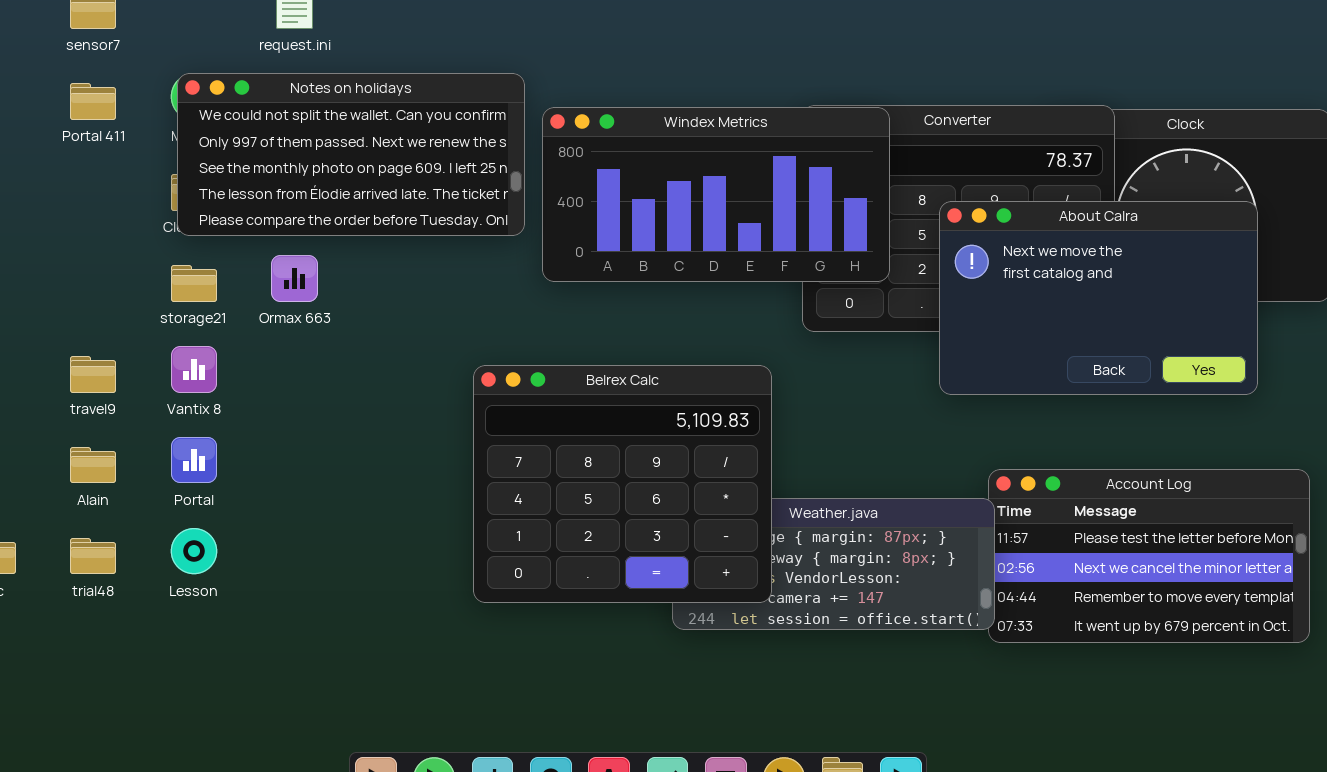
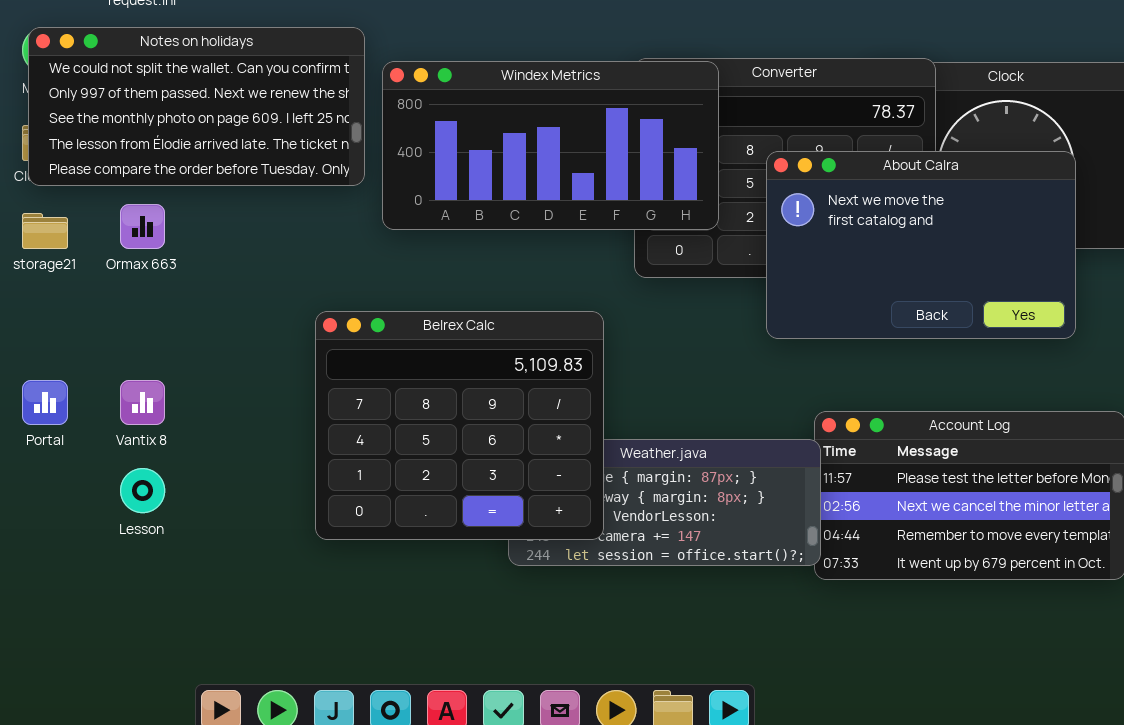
Vantix 8: [171,346,217,393] -> [120,380,165,425], moved
Lesson: [171,528,217,574] -> [120,468,165,513], moved

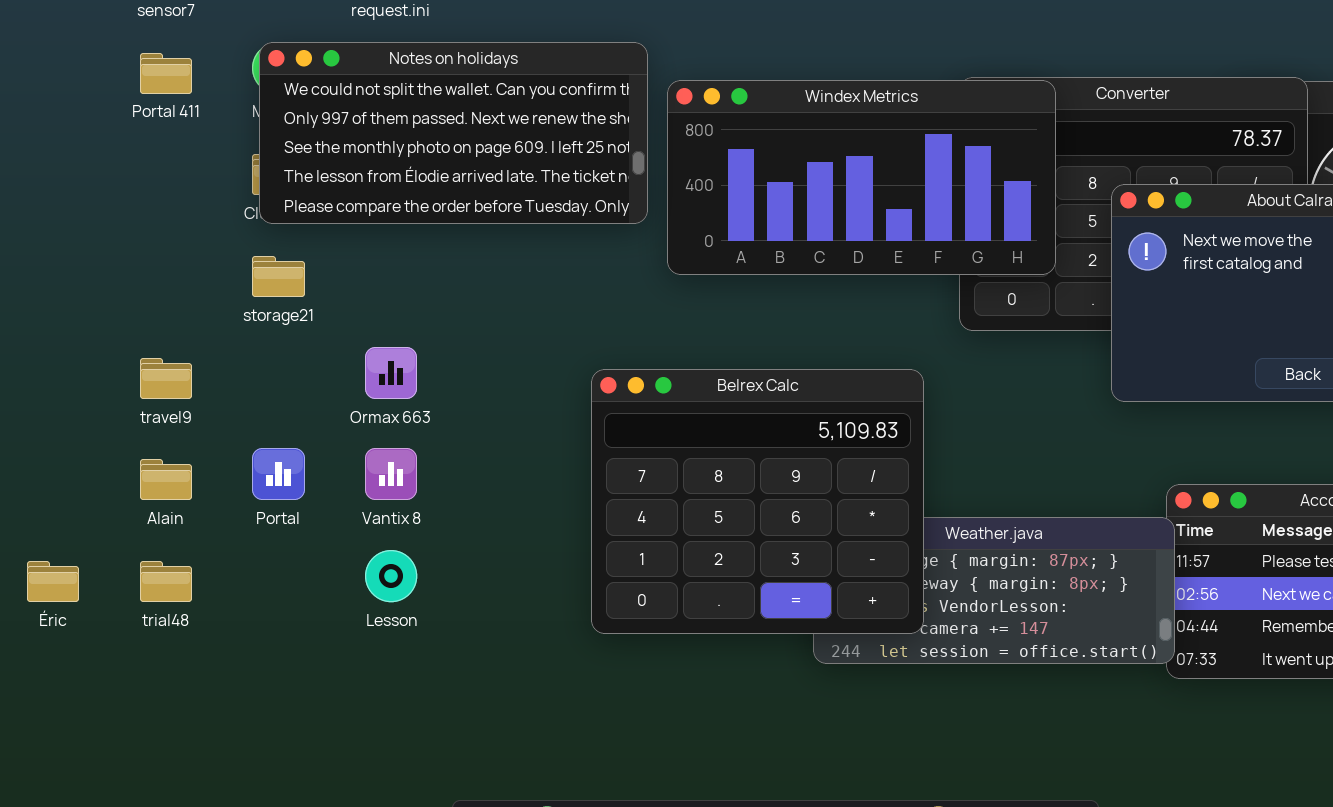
Ormax 663: [120,204,165,249] -> [365,347,417,399], moved

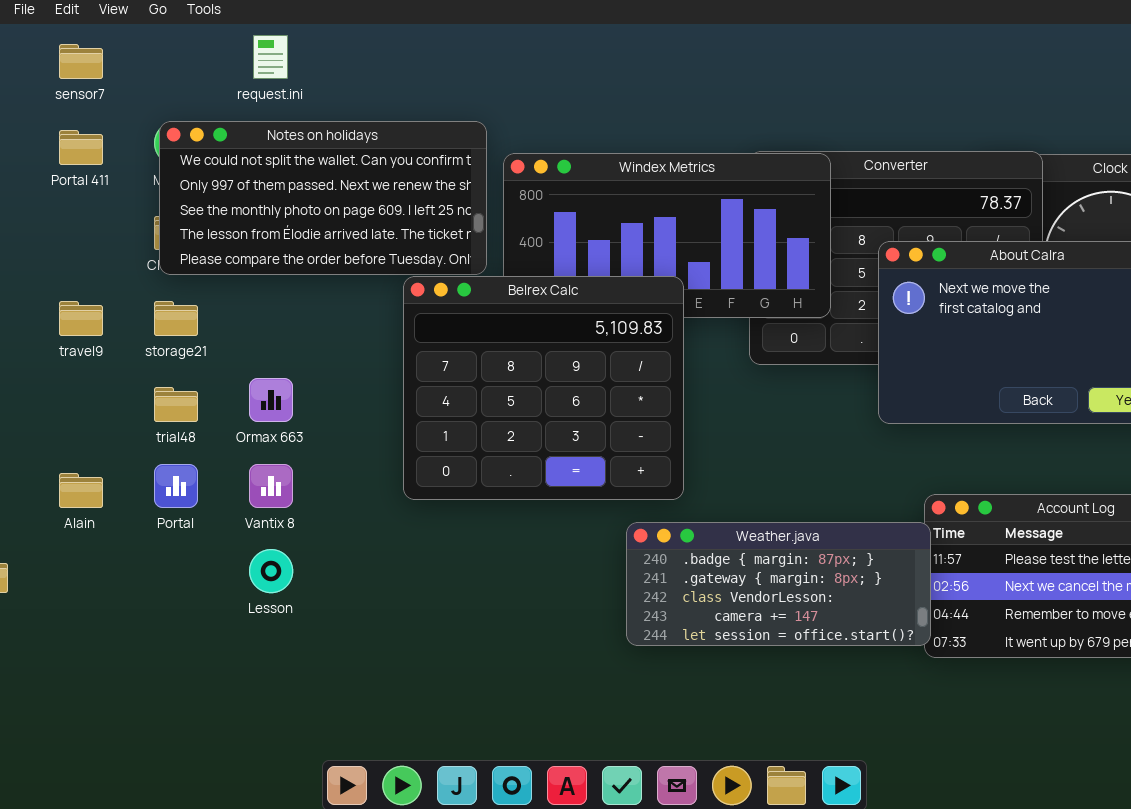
travel9: [140,358,192,399] -> [59,301,103,336], moved
Belrex Calc: [591,369,924,634] -> [403,276,684,500], moved
trial48: [140,561,192,602] -> [154,387,198,422], moved

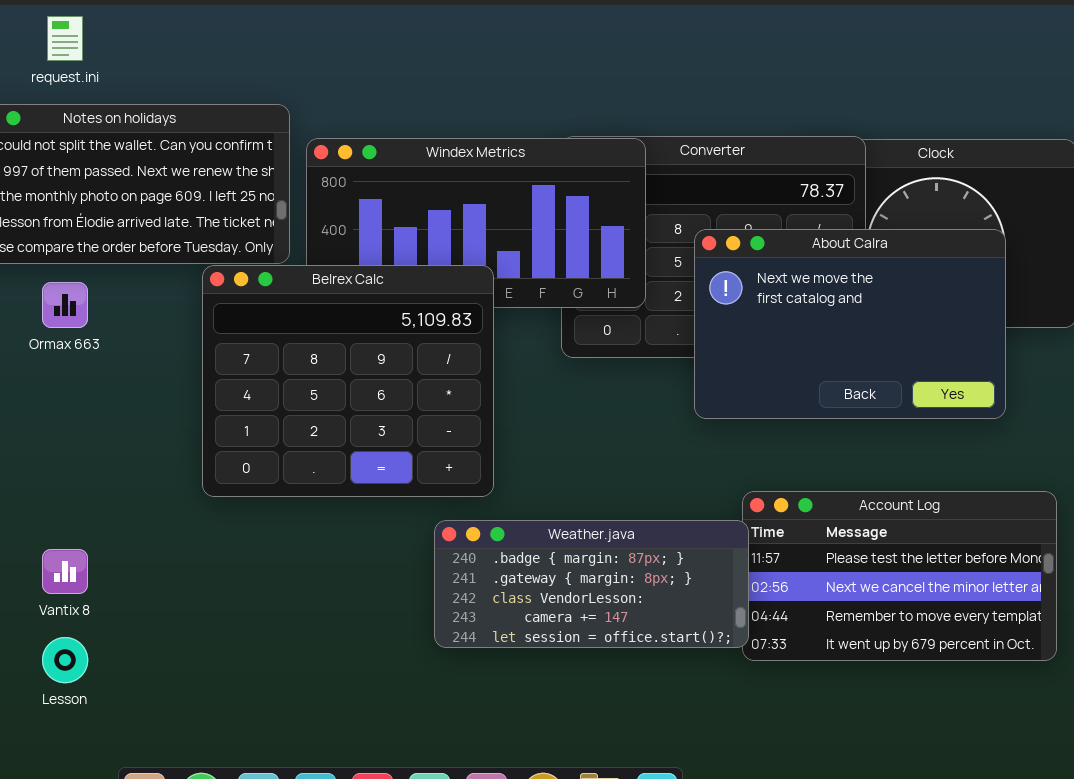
Ormax 663: [249,378,293,422] -> [42,282,88,328], moved
Vantix 8: [249,464,293,508] -> [42,549,88,594], moved
Lesson: [249,549,293,593] -> [42,637,88,683], moved

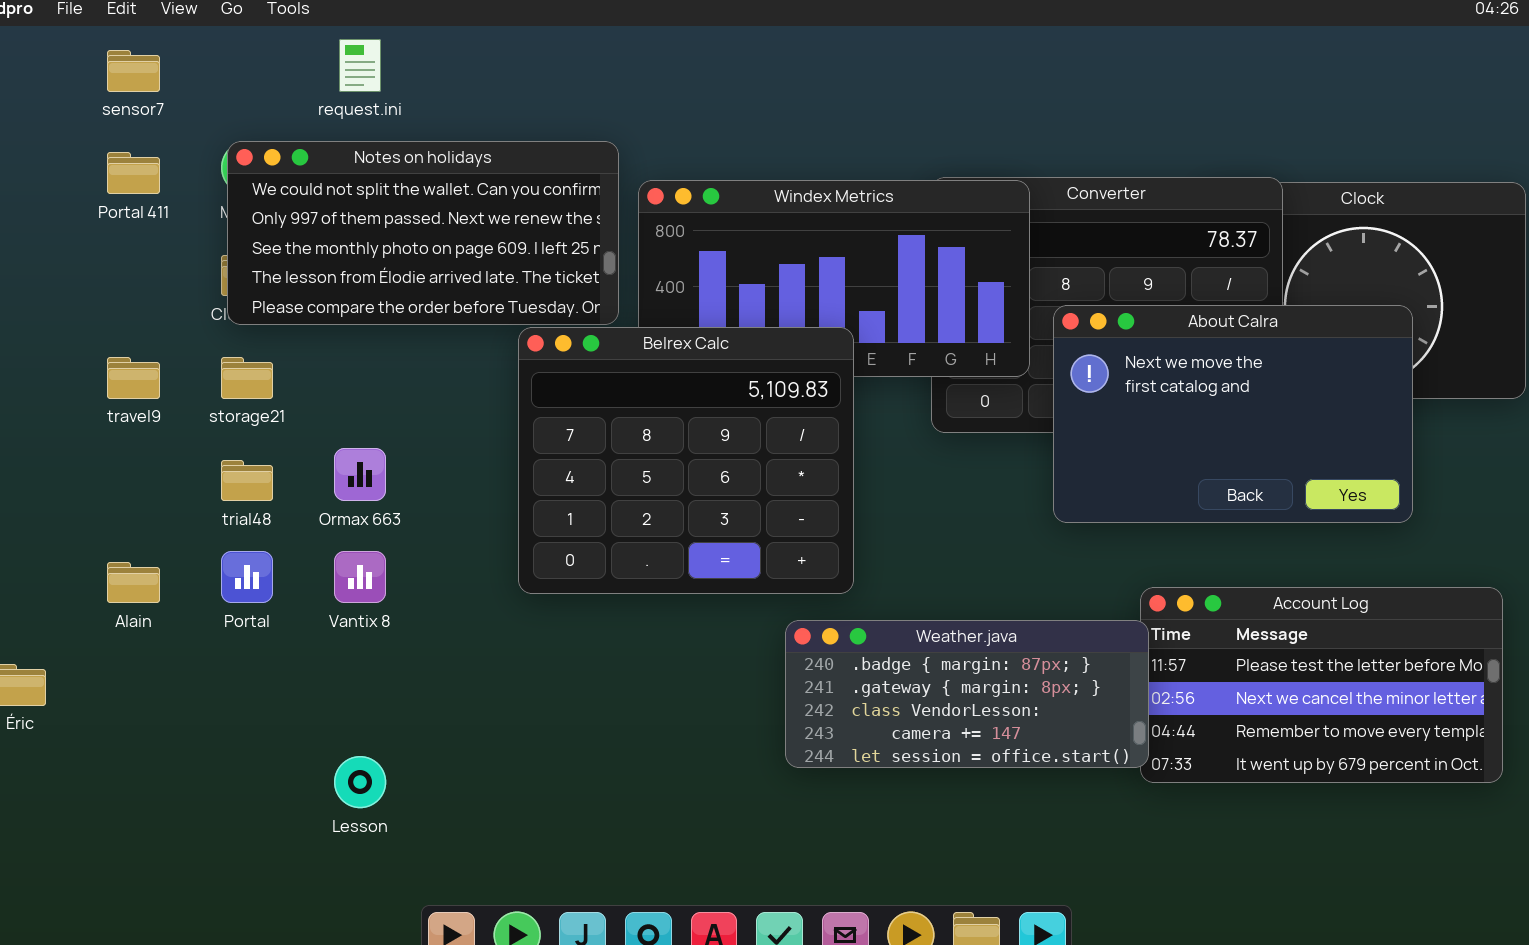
About Calra: [694,229,1006,419] -> [1053,305,1413,523], moved
Ormax 663: [42,282,88,328] -> [334,448,386,501], moved
Vantix 8: [42,549,88,594] -> [334,551,386,603], moved

